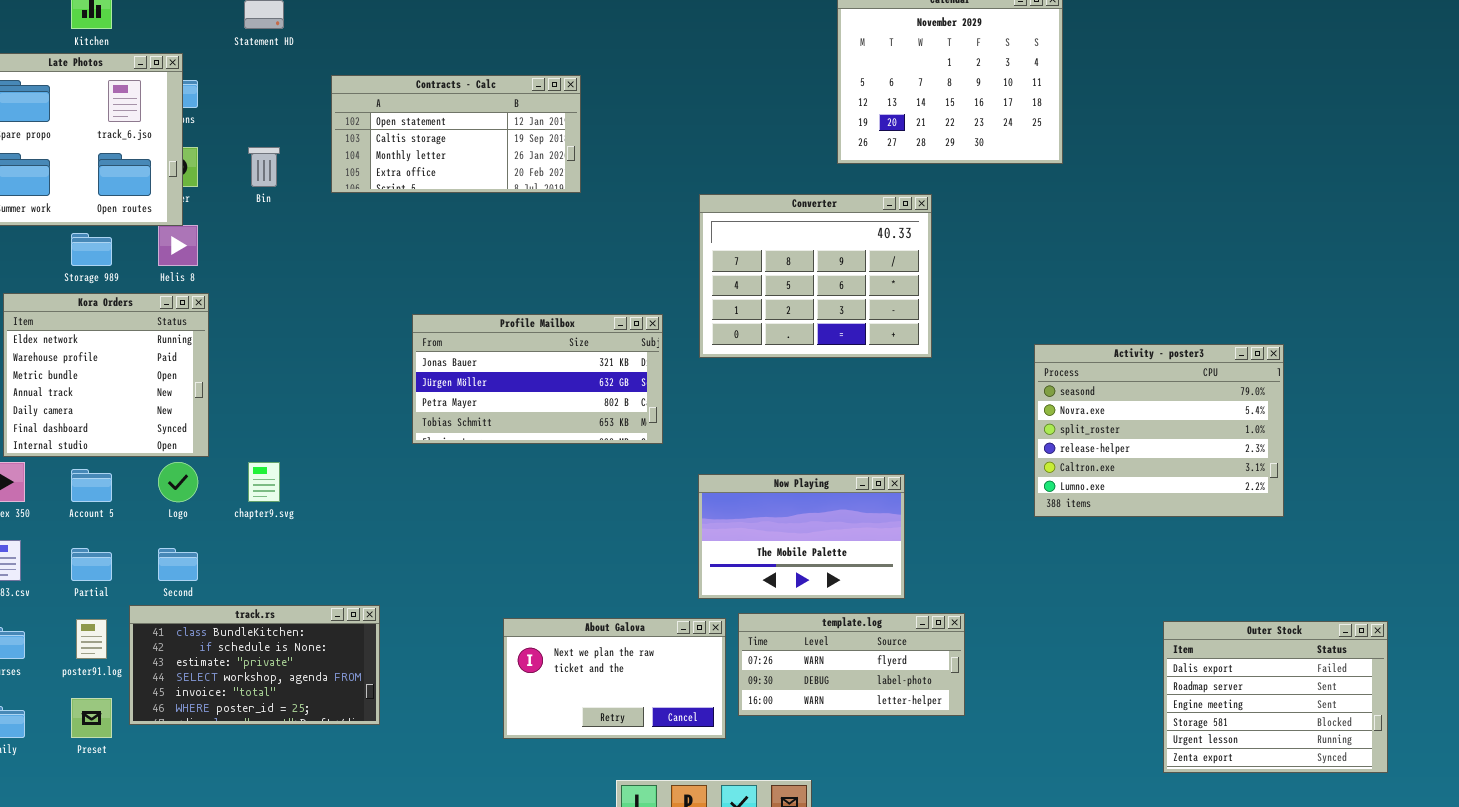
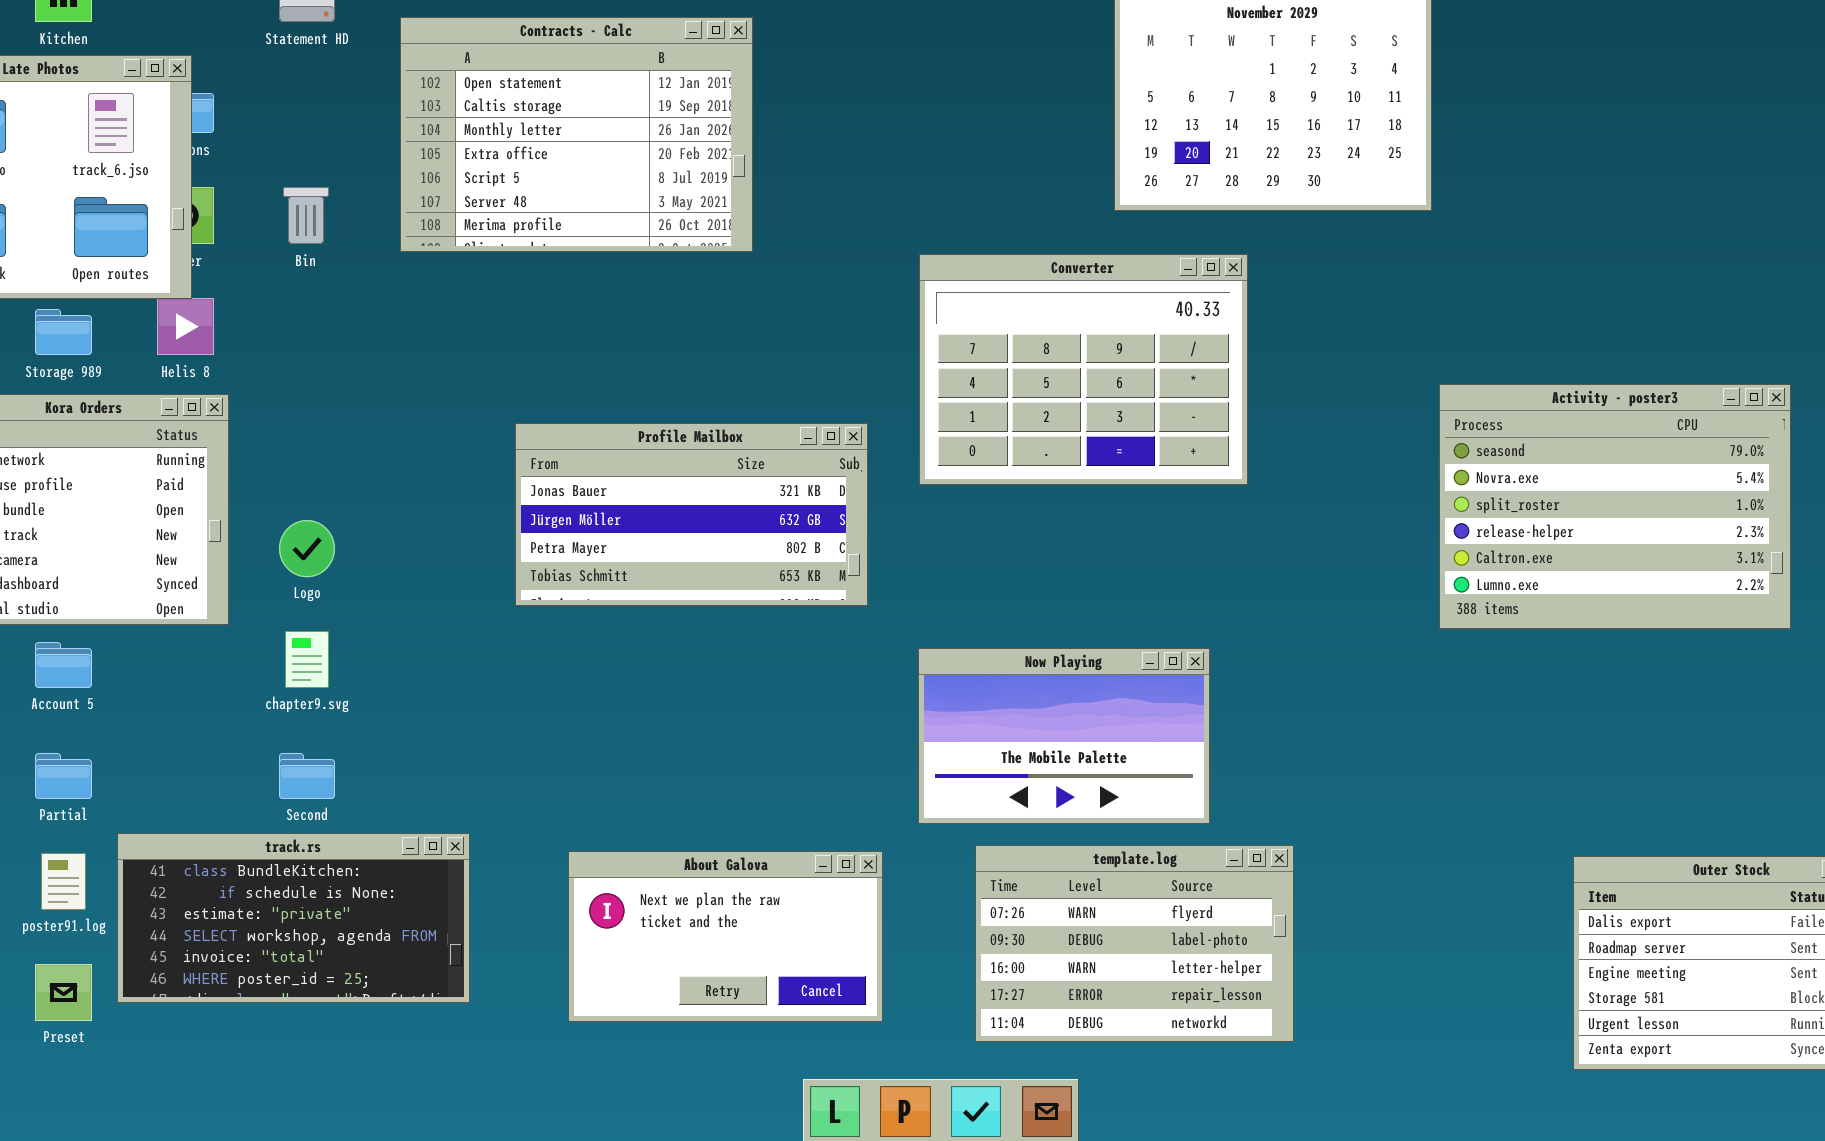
Contracts - Calc: [331,75,581,193] -> [400,17,753,252], resized
Activity - poster3: [1034,344,1284,517] -> [1439,384,1791,629], moved
Logo: [158,462,198,502] -> [279,520,335,577], moved
Second: [158,548,198,581] -> [279,753,335,799], moved
template.log: [738,613,965,716] -> [975,845,1294,1042], resized
About Galova: [503,618,726,739] -> [568,851,883,1022], moved

